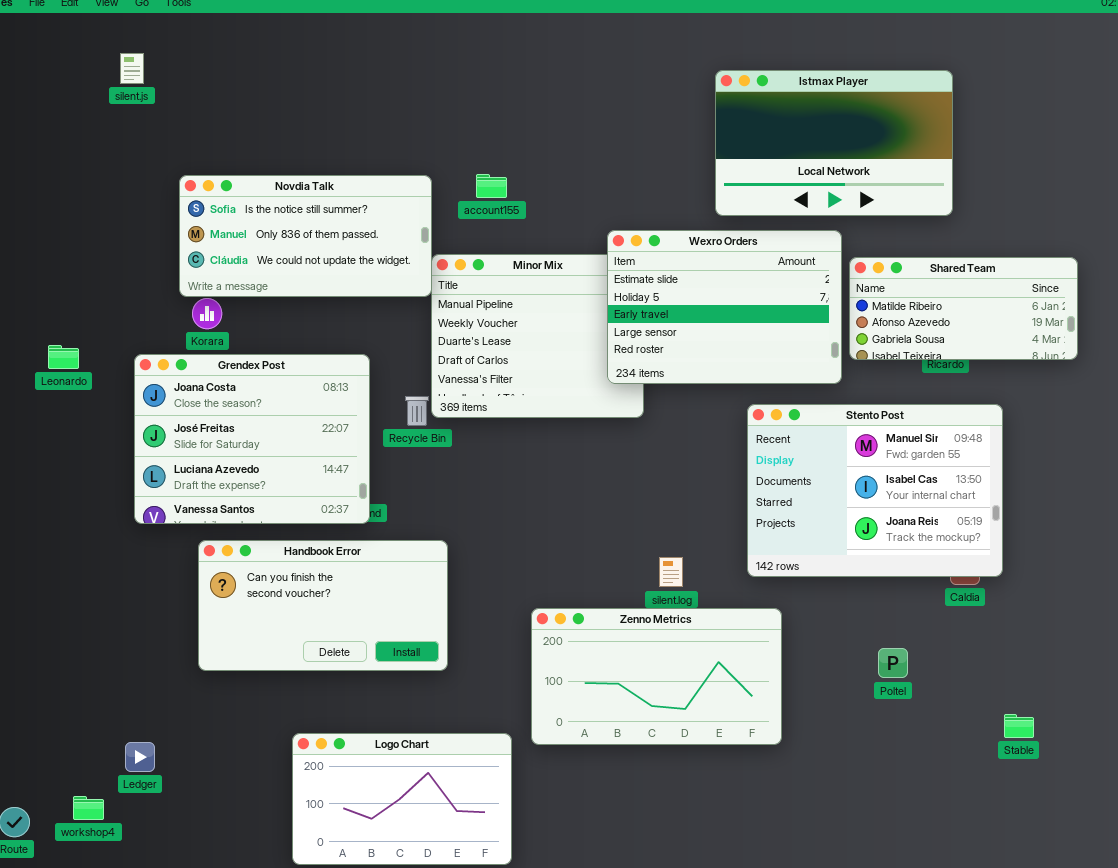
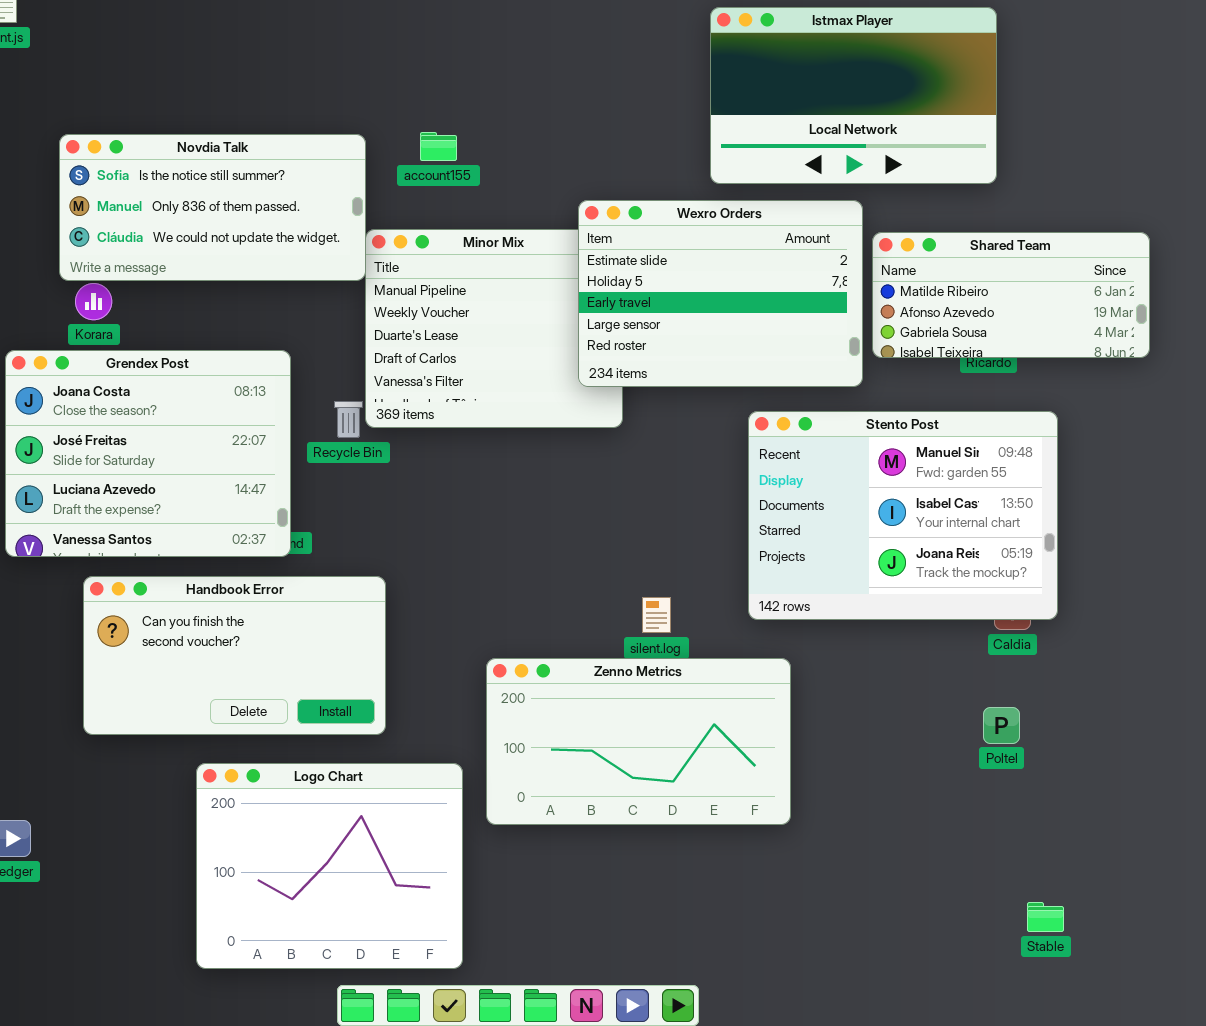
Poltel: [878,648,908,678] -> [983,707,1020,744], moved
Stable: [1004,714,1034,738] -> [1027,902,1064,932], moved
Logo Chart: [292,733,512,865] -> [196,763,463,969], resized

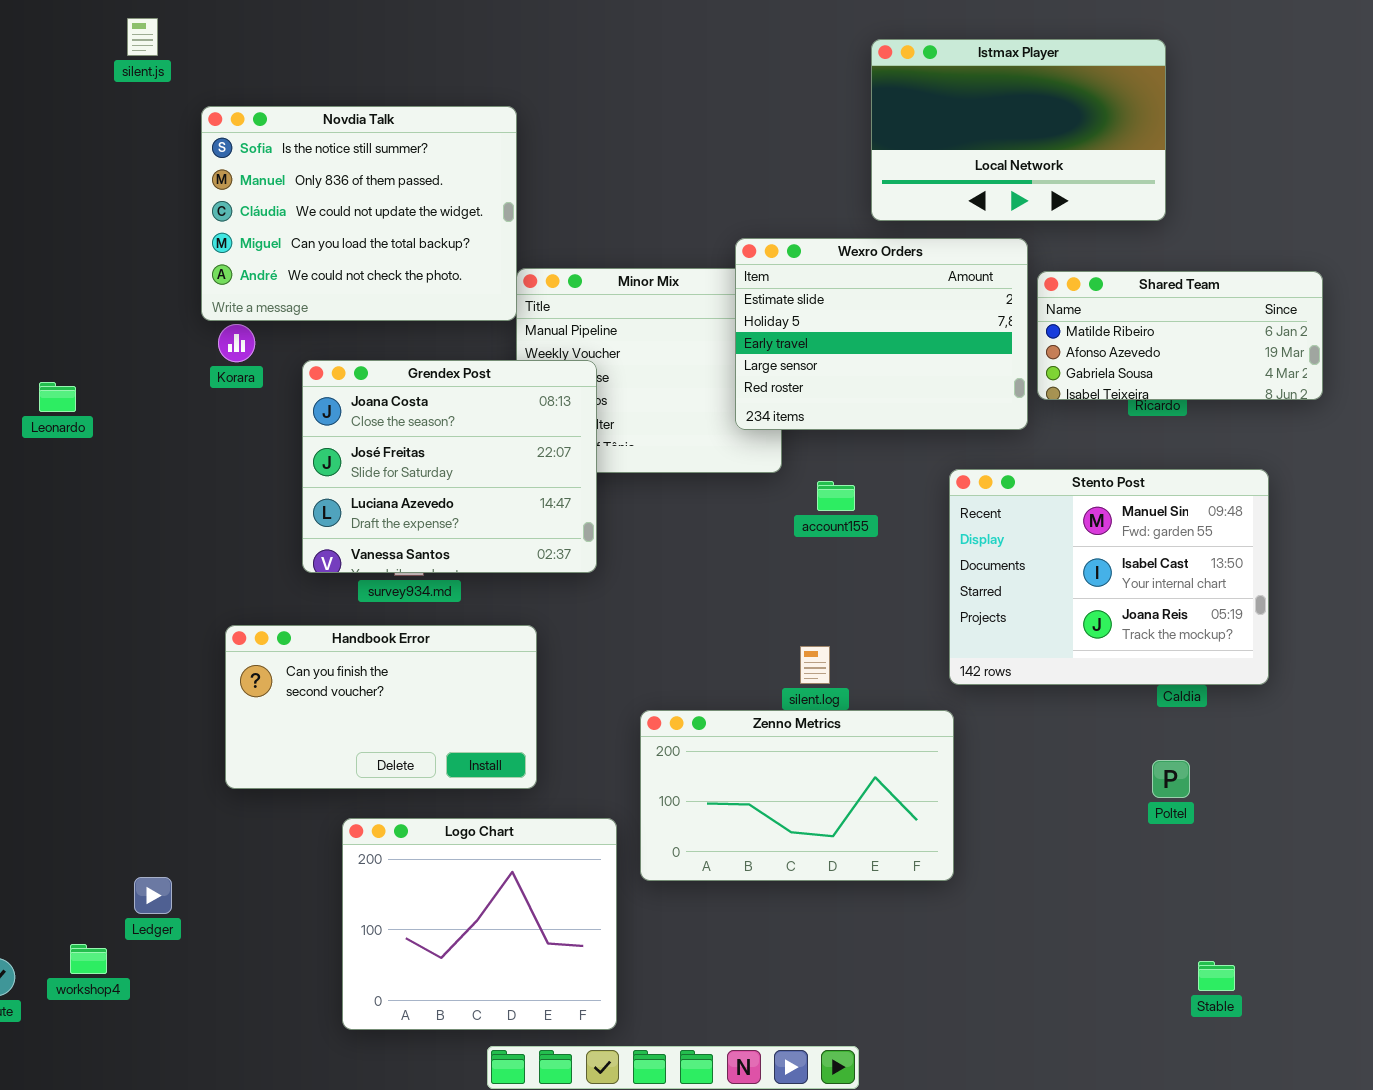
account155: [420,132,457,161] -> [817,481,855,511], moved
Novdia Talk: [59,134,366,281] -> [201,106,517,321], resized
Grendex Post: [5,350,291,557] -> [302,360,597,573], moved
Stento Post: [748,411,1058,620] -> [949,469,1269,685], moved

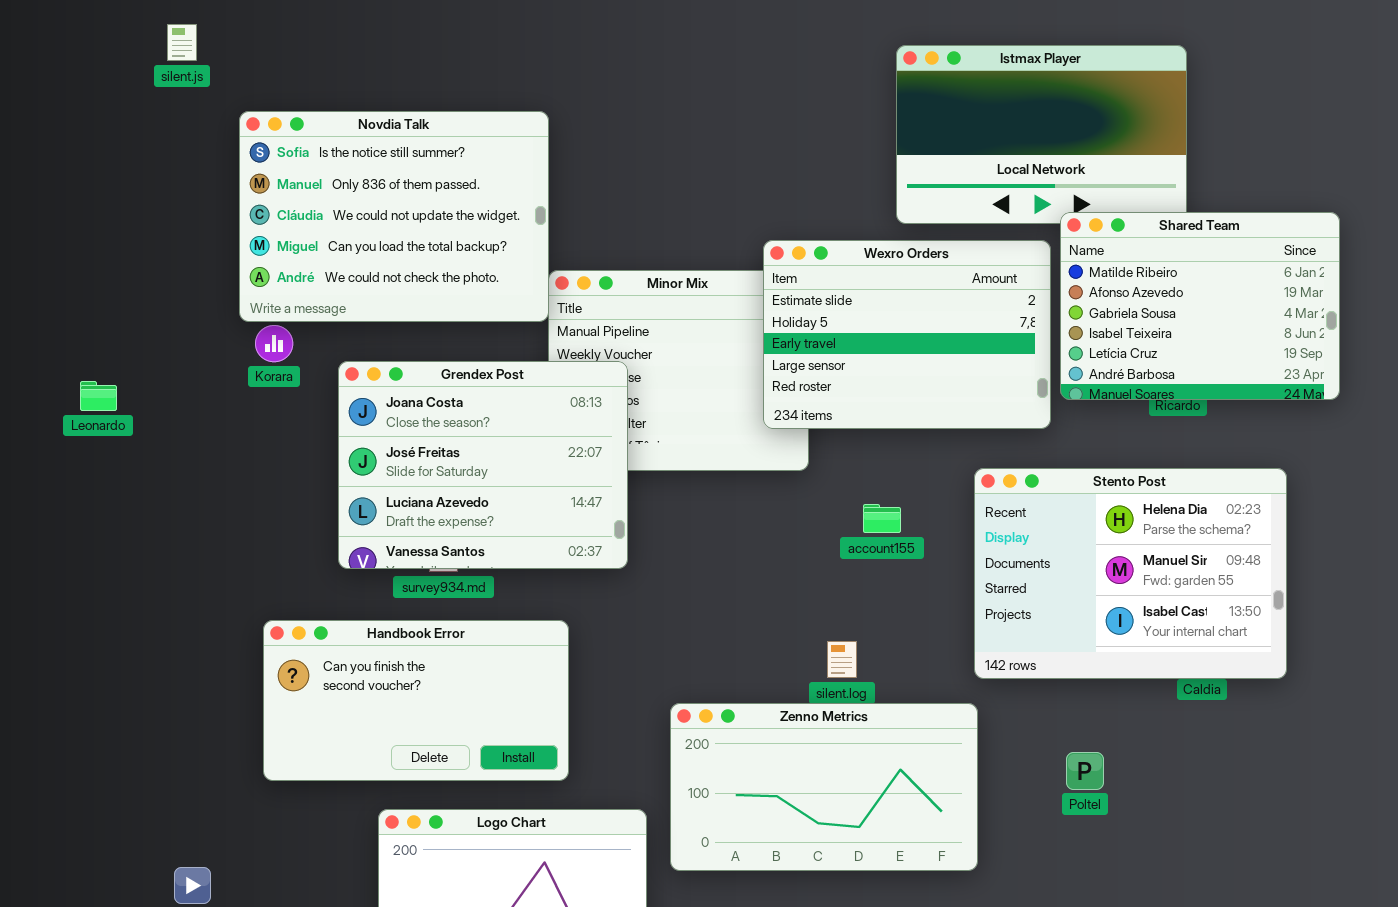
Shared Team: [1037,271,1323,400] -> [1060,212,1340,400], resized
Stento Post: [949,469,1269,685] -> [974,468,1287,679], scrolled up 1 row
account155: [817,481,855,511] -> [863,504,901,533], moved
Poltel: [1152,760,1190,798] -> [1066,752,1104,790], moved

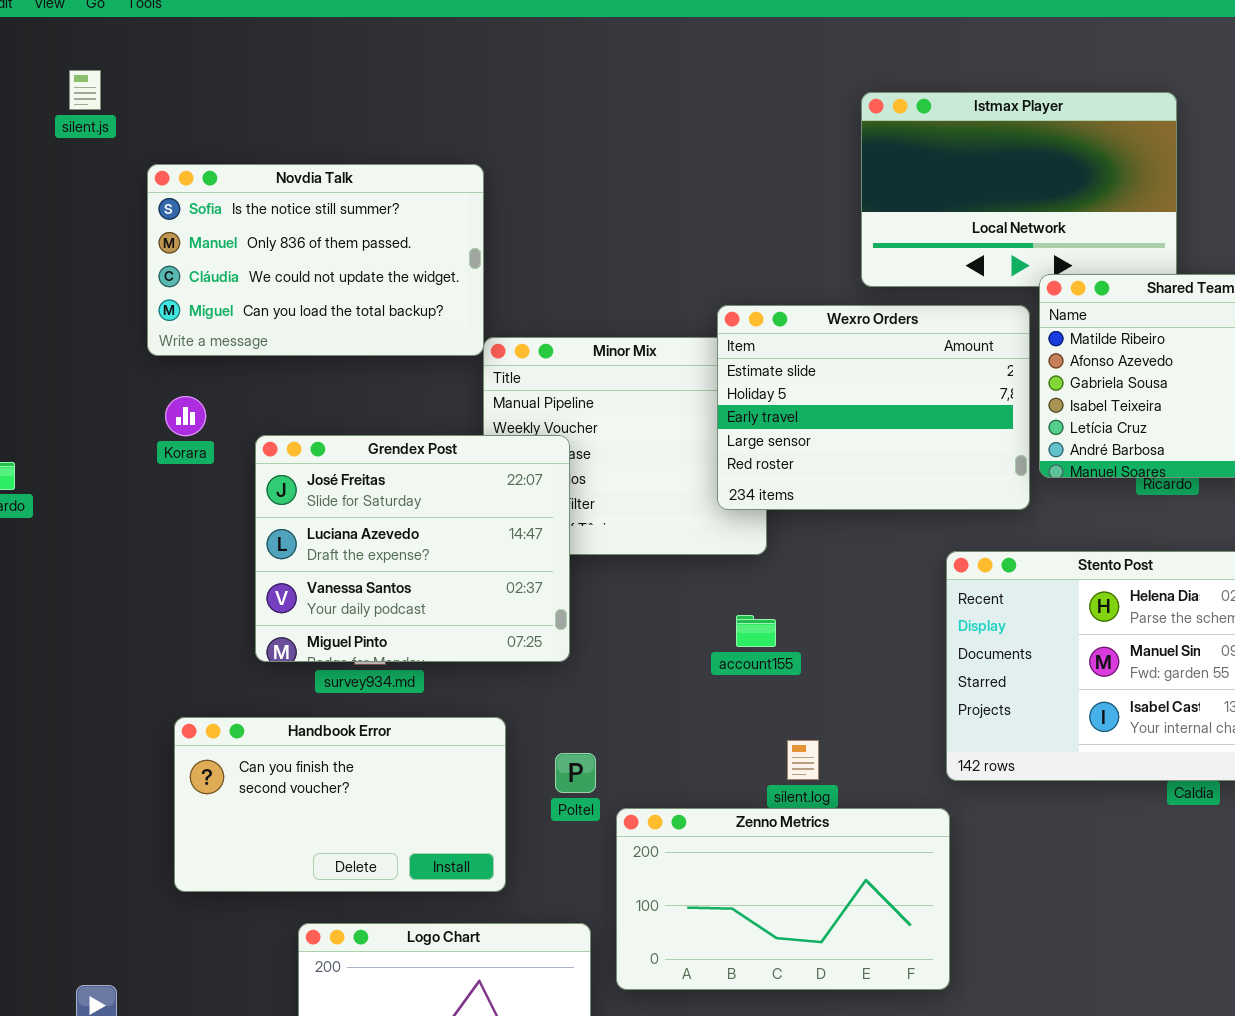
Novdia Talk: [239,111,549,322] -> [147,164,484,356], resized
Grendex Post: [338,361,628,569] -> [255,435,570,662], scrolled down 1 row
account155: [863,504,901,533] -> [736,615,776,647], moved
Poltel: [1066,752,1104,790] -> [555,753,596,793], moved

